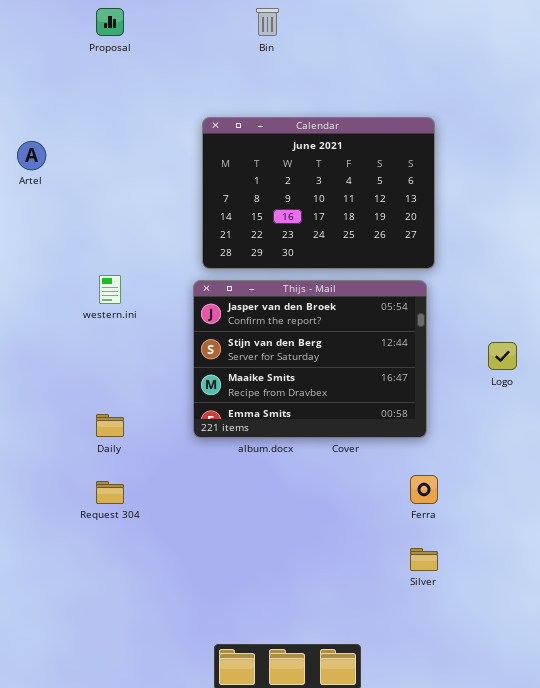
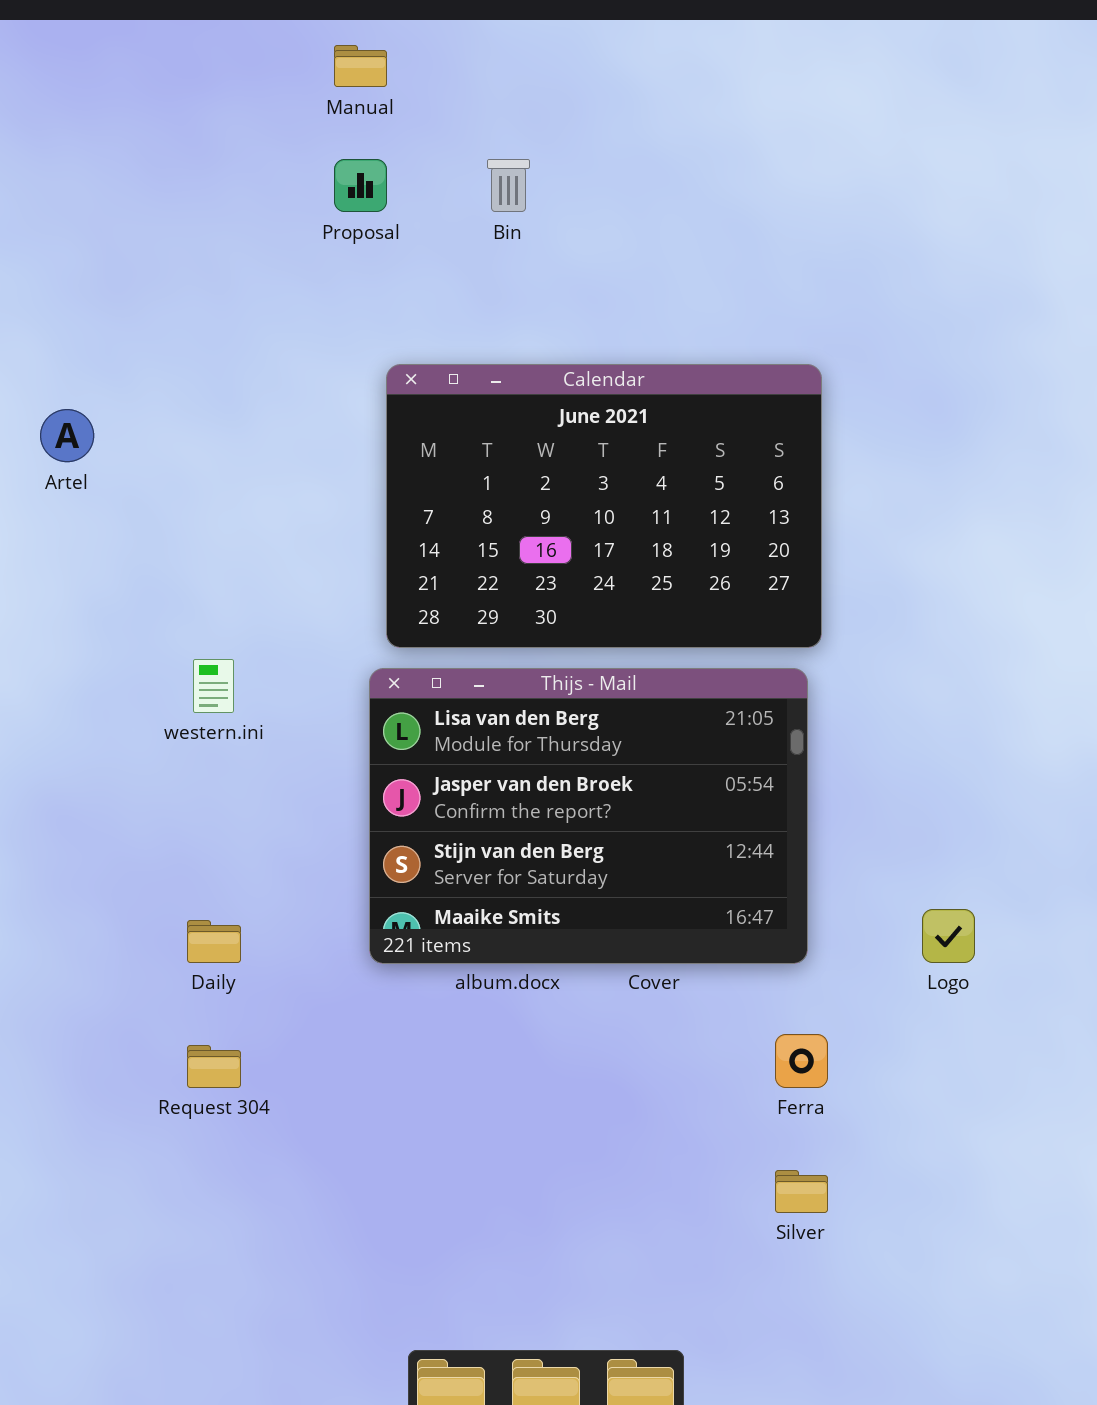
Proposal: [96,8,124,36] -> [334,159,387,212], moved
Thijs - Mail: [193,280,427,438] -> [369,668,808,964], scrolled up 1 row
Logo: [488,342,517,370] -> [922,909,975,963], moved

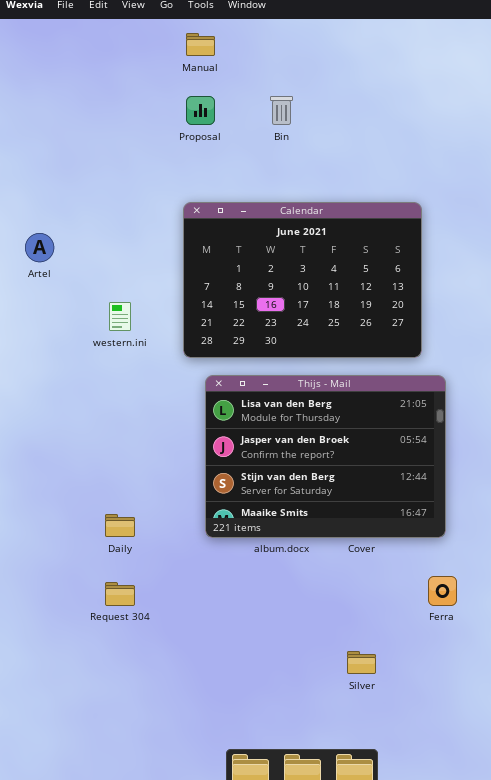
Calendar: [386,364,822,648] -> [183,202,422,358], moved
western.ini: [193,659,234,713] -> [109,302,131,331], moved
Silver: [775,1170,828,1213] -> [347,651,376,674], moved

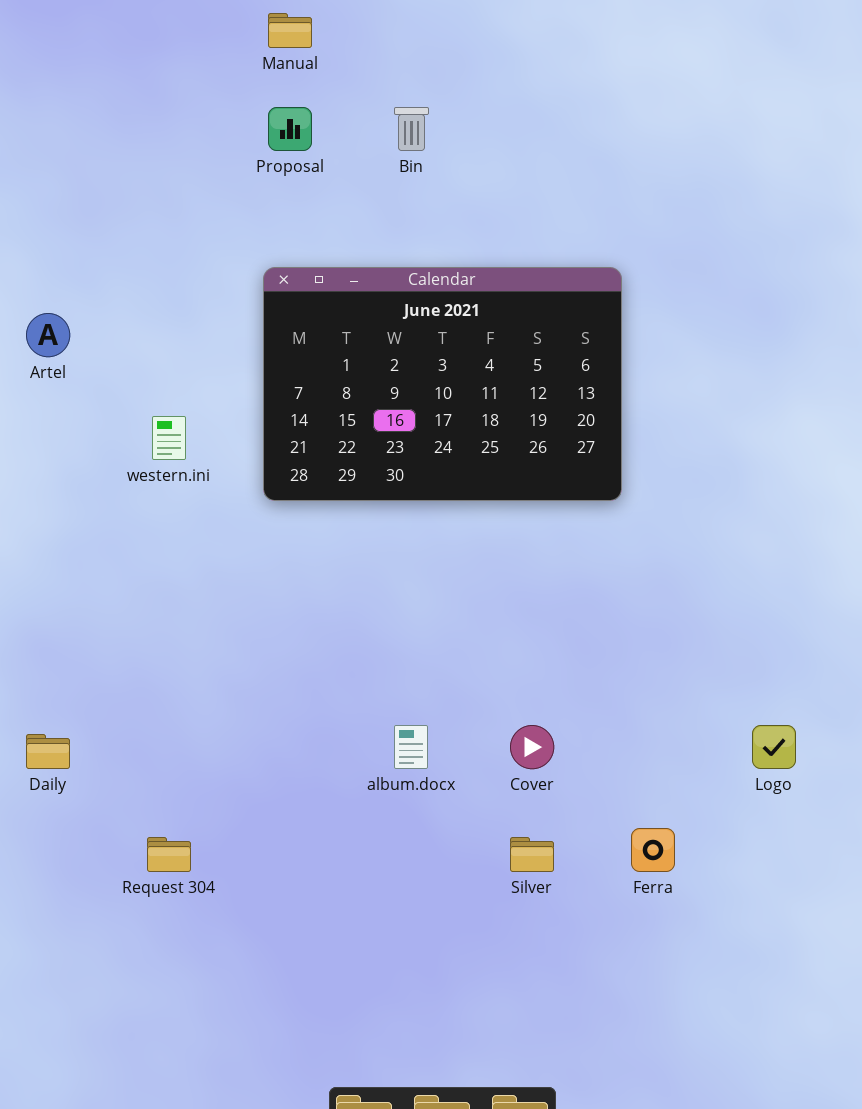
Thijs - Mail: [205,375,446,538] -> none, closed
Daily: [105,514,135,537] -> [26,734,70,769], moved
Silver: [347,651,376,674] -> [510,837,554,872], moved

